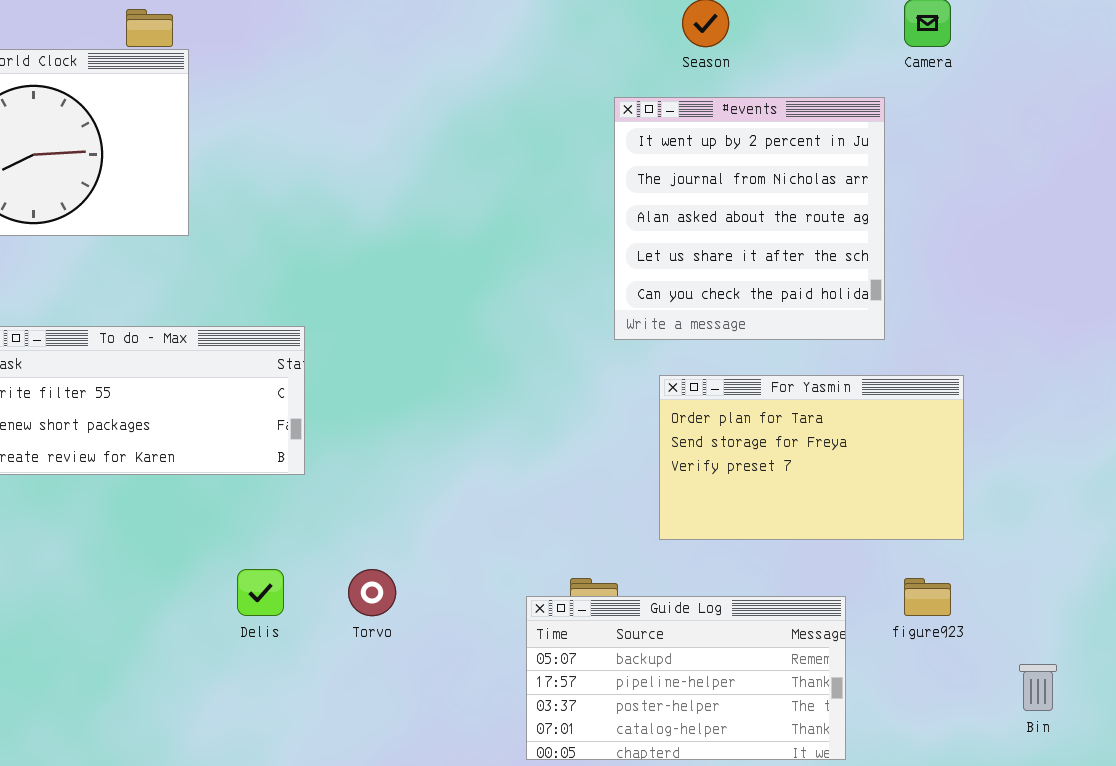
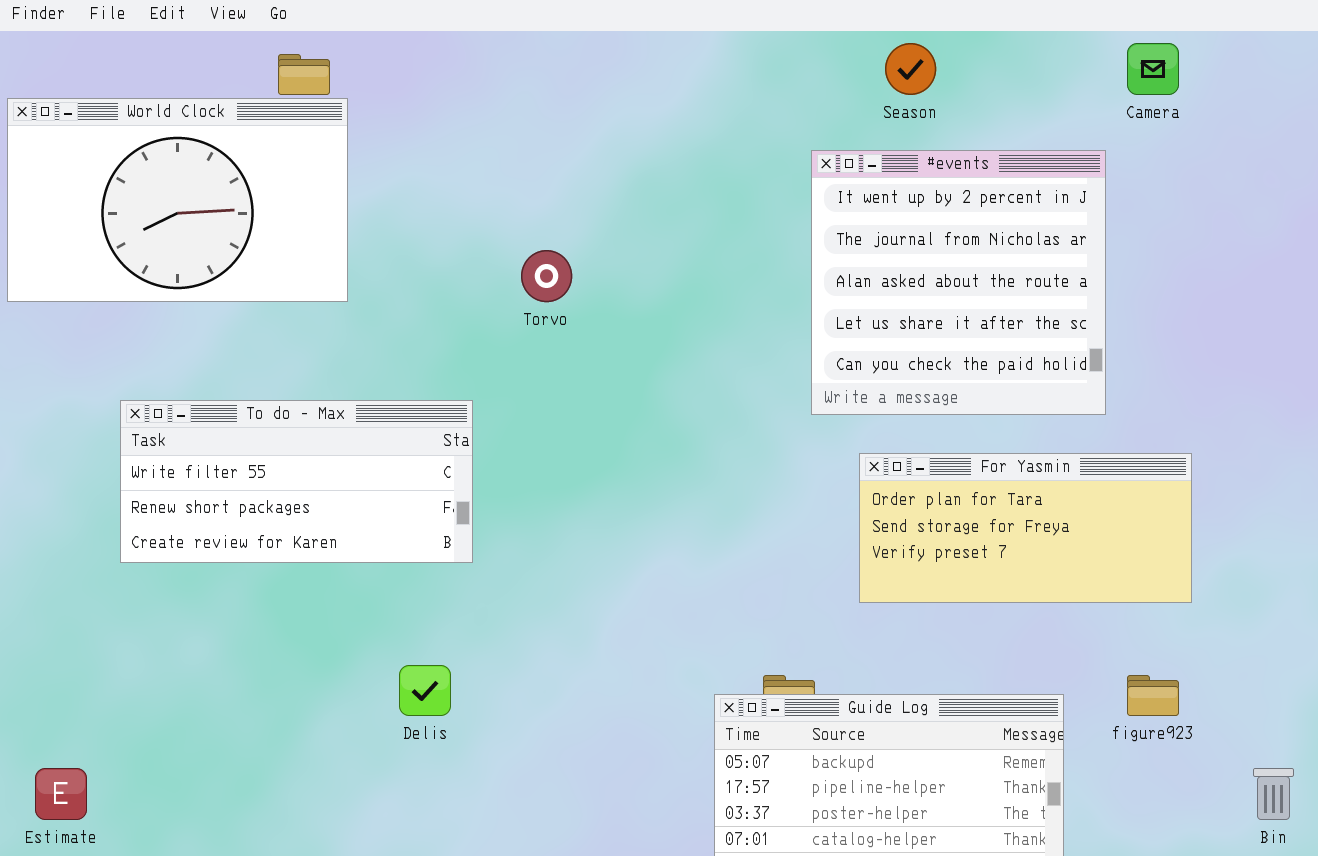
For Yasmin: [659,375,964,540] -> [859,453,1192,603], resized
Torvo: [348,569,396,616] -> [521,250,572,302], moved

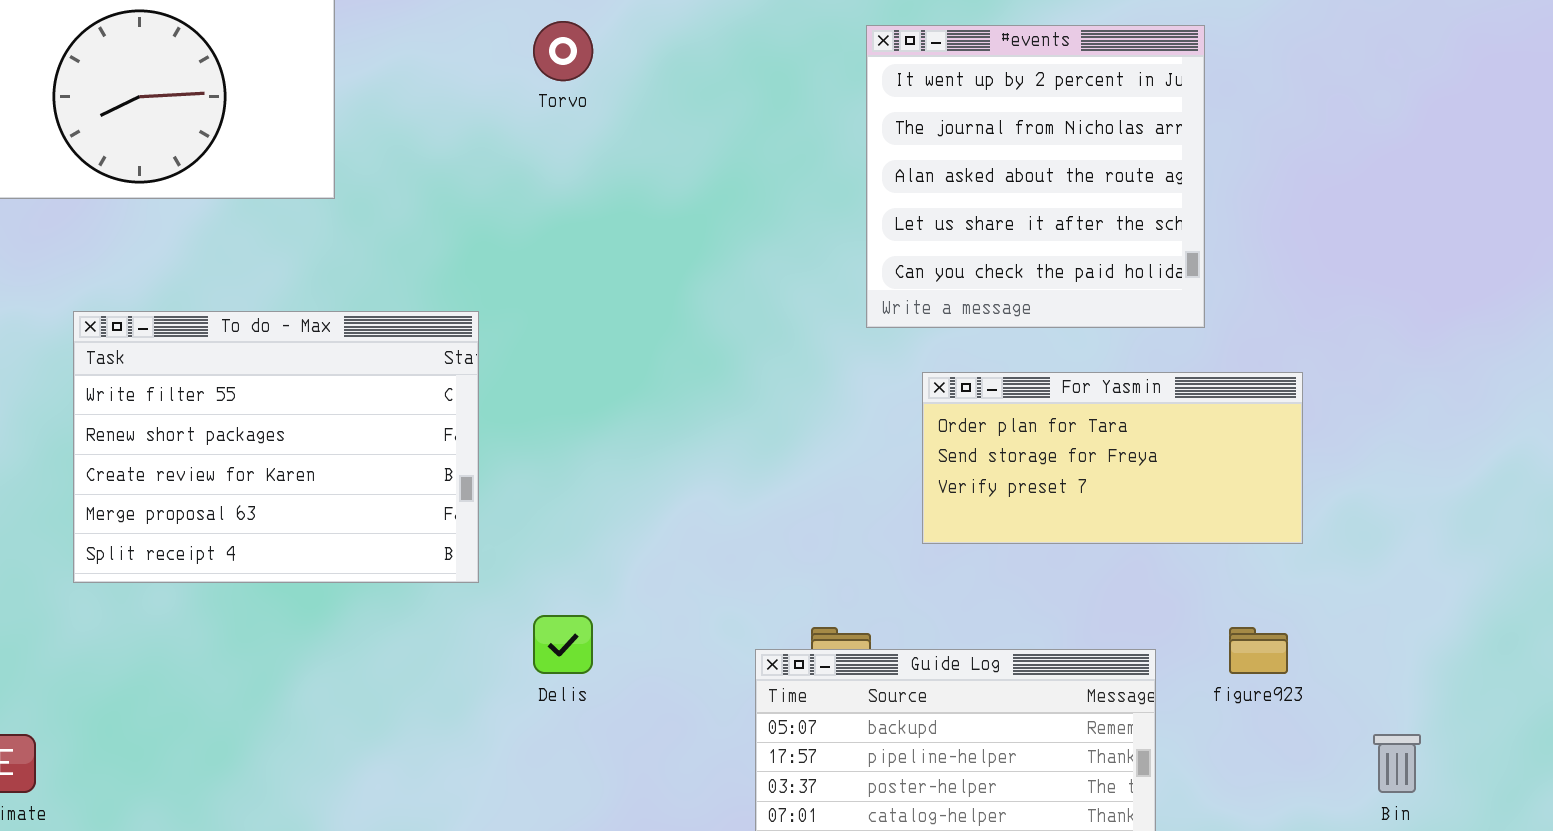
Torvo: [521,250,572,302] -> [533,21,593,81], moved
To do - Max: [120,400,473,563] -> [73,311,479,583], resized
Delis: [399,665,451,716] -> [533,615,593,674], moved

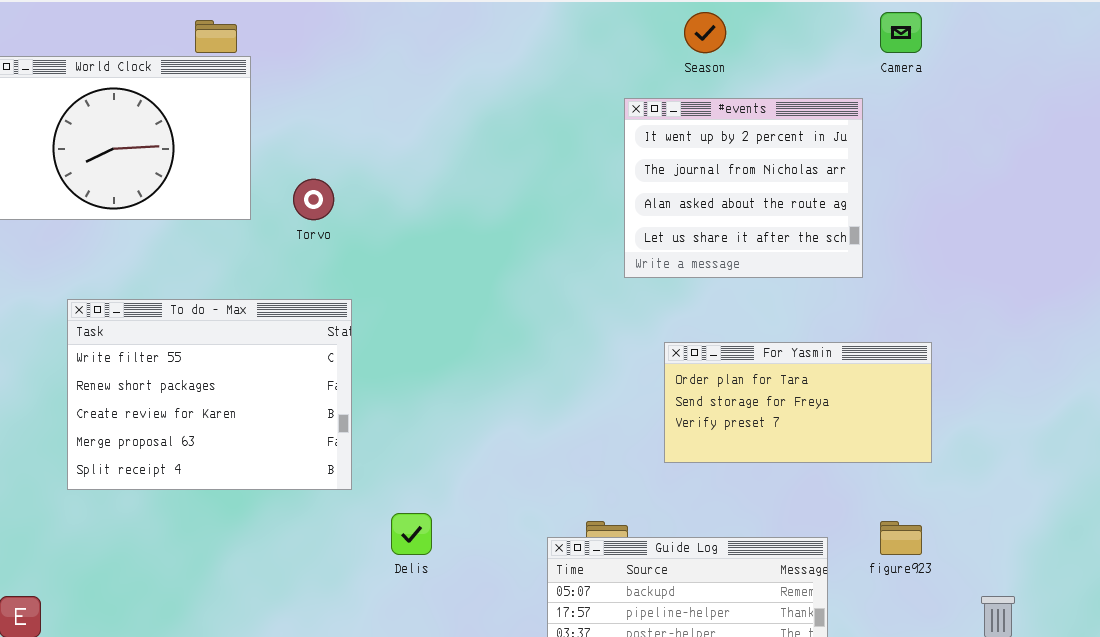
Torvo: [533,21,593,81] -> [293,179,334,220], moved
#events: [866,25,1205,328] -> [624,98,863,278], resized

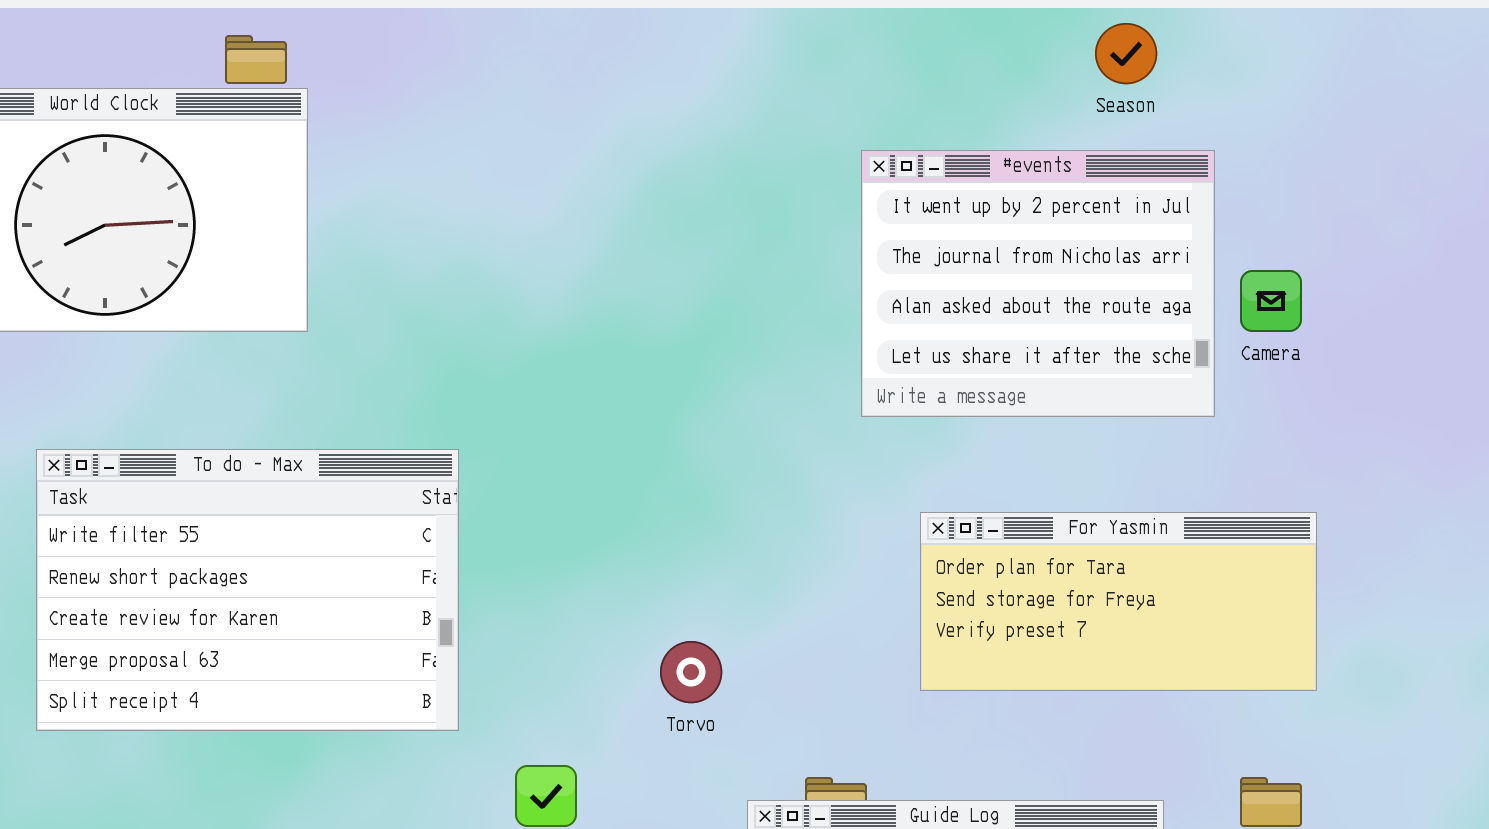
Season: [684,12,726,53] -> [1095,23,1157,84], moved
Camera: [880,12,922,53] -> [1240,270,1302,332], moved
Torvo: [293,179,334,220] -> [660,641,722,703], moved

